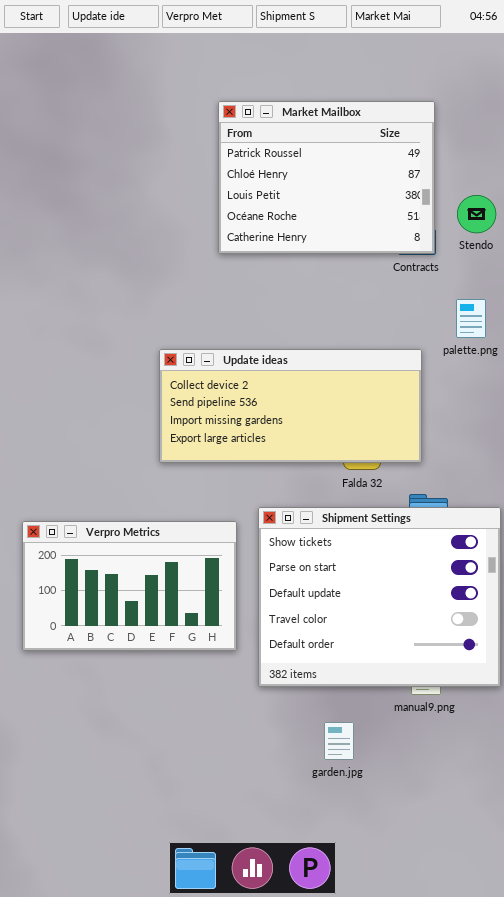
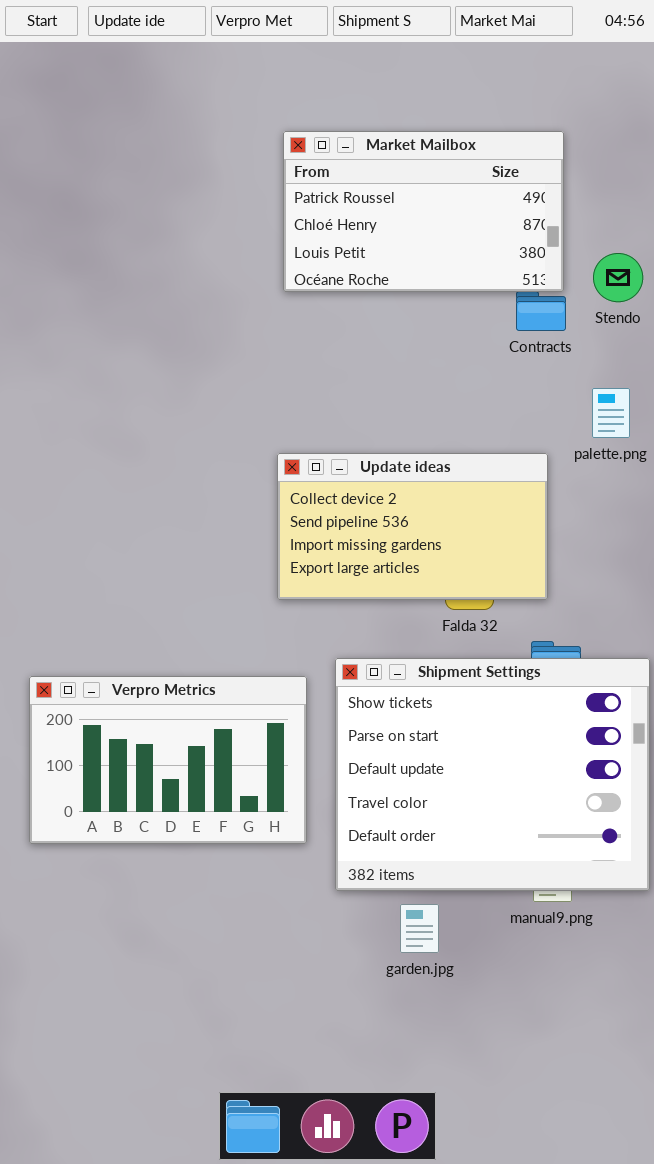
Market Mailbox: [218,101,435,254] -> [283,131,564,292], resized
Update ideas: [159,349,422,463] -> [277,453,548,600], resized
garden.jpg: [324,722,354,760] -> [400,904,439,953], moved

